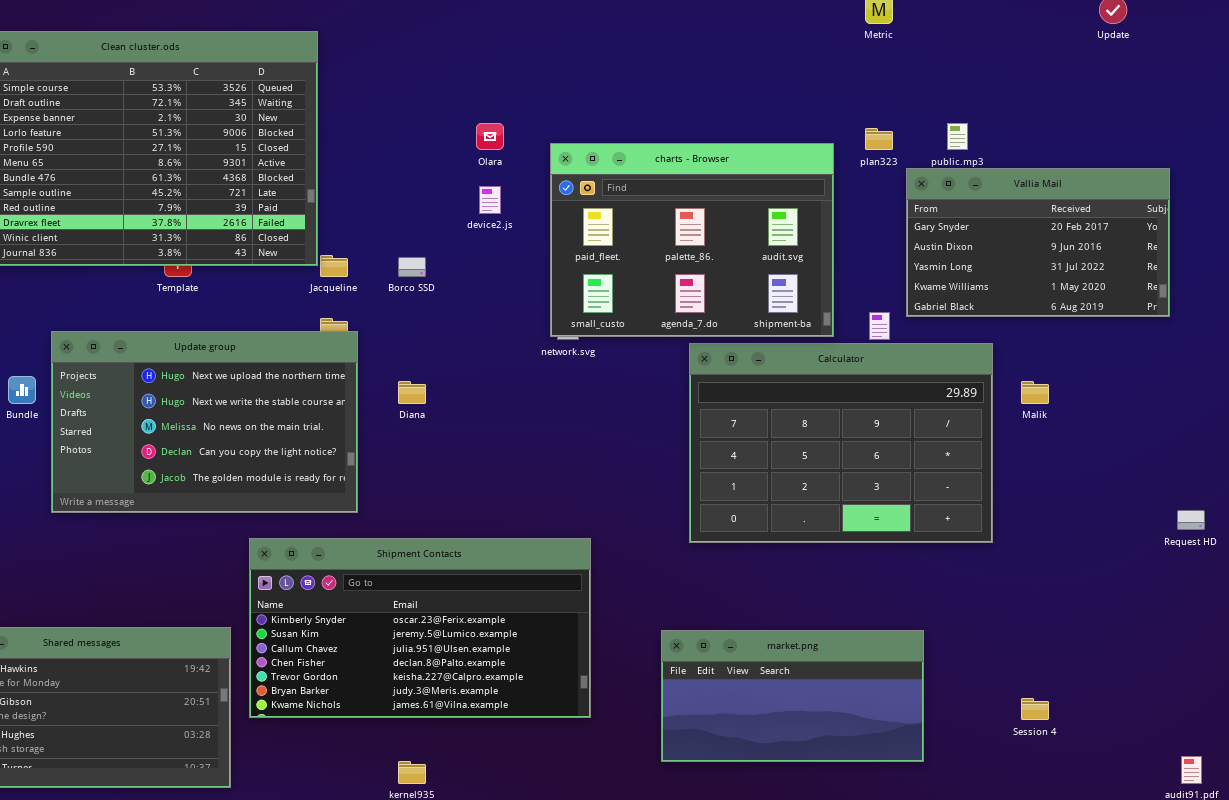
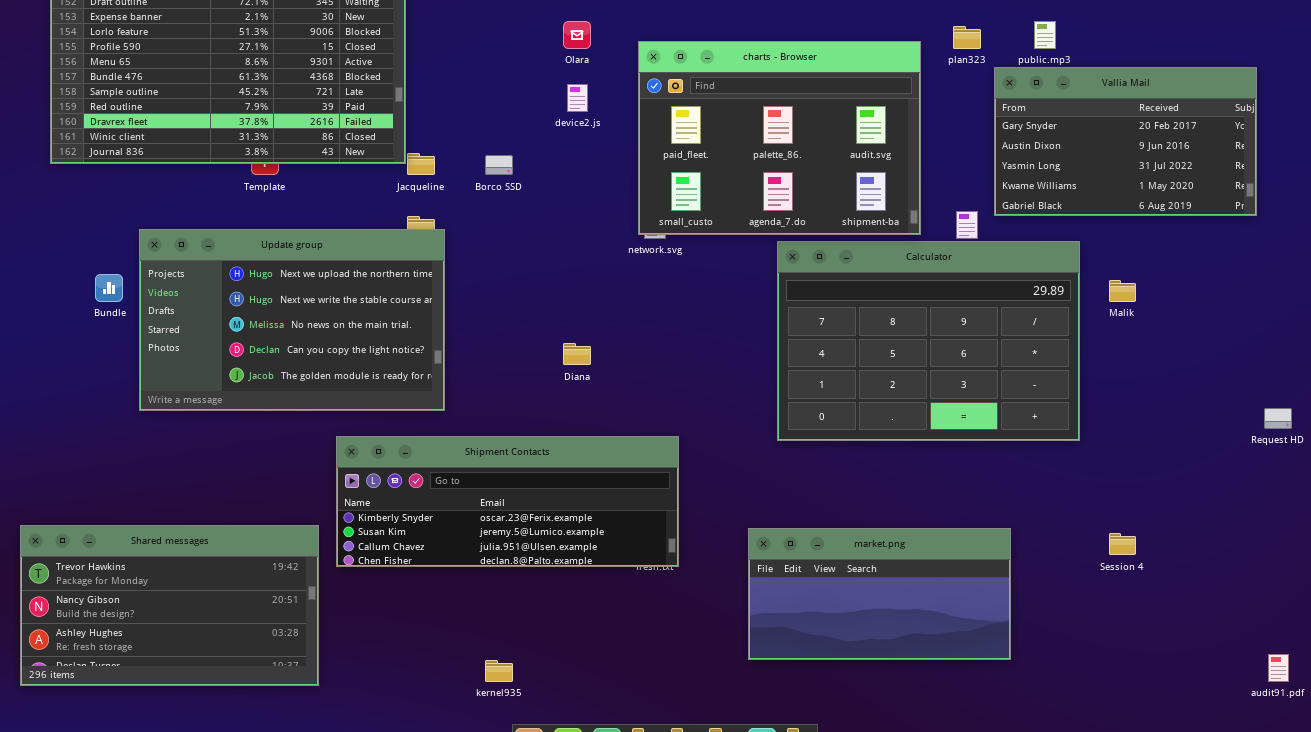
Diana: [398,381,426,404] -> [563,343,591,365], moved
Shipment Contacts: [249,538,591,718] -> [336,436,679,567], resized
Session 4: [1021,698,1049,720] -> [1109,533,1136,555], moved

